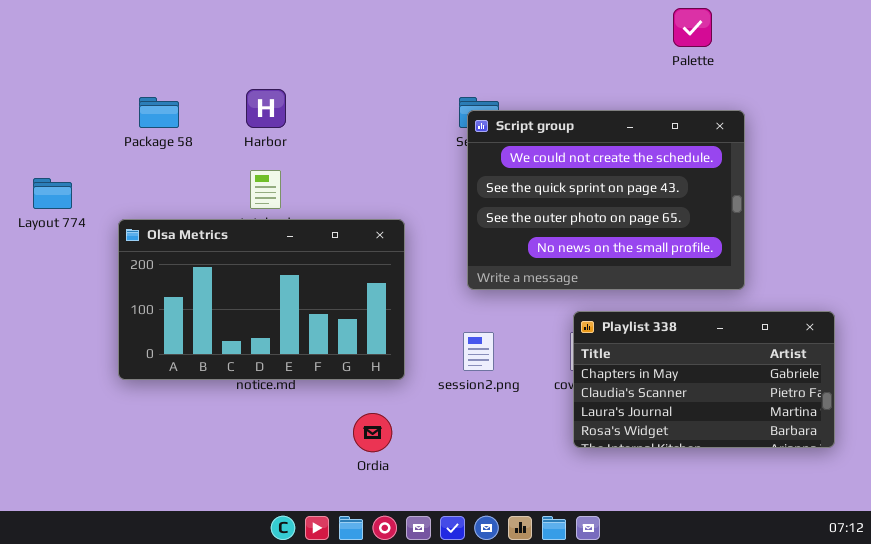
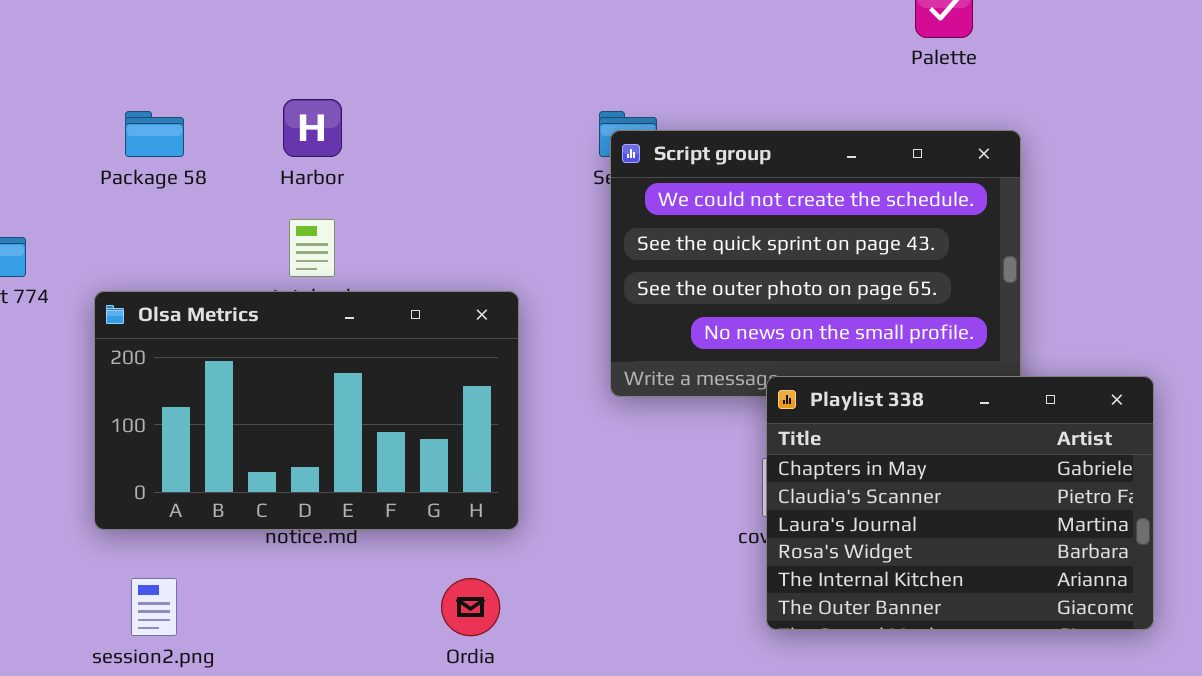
Playlist 338: [573,311,835,448] -> [766,376,1154,630], resized
session2.png: [463,332,494,371] -> [131,578,177,636], moved

